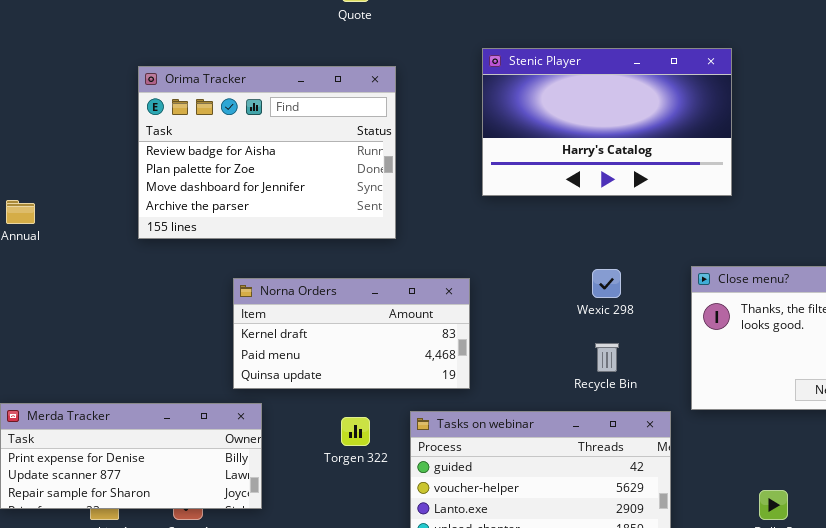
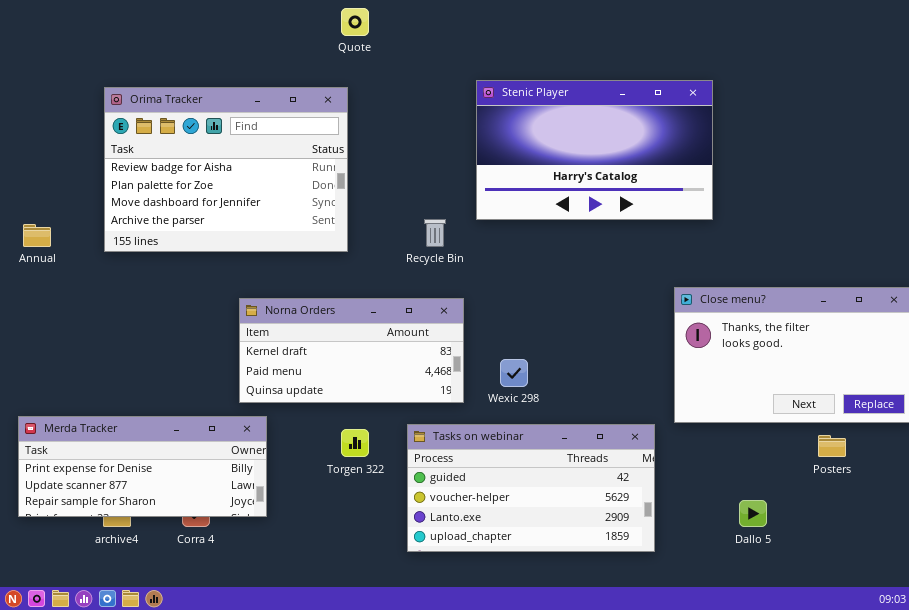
Orima Tracker: [138,66,396,239] -> [104,87,348,252], moved
Wexic 298: [592,269,621,298] -> [500,359,528,387], moved
Recycle Bin: [595,343,619,372] -> [424,219,446,247], moved

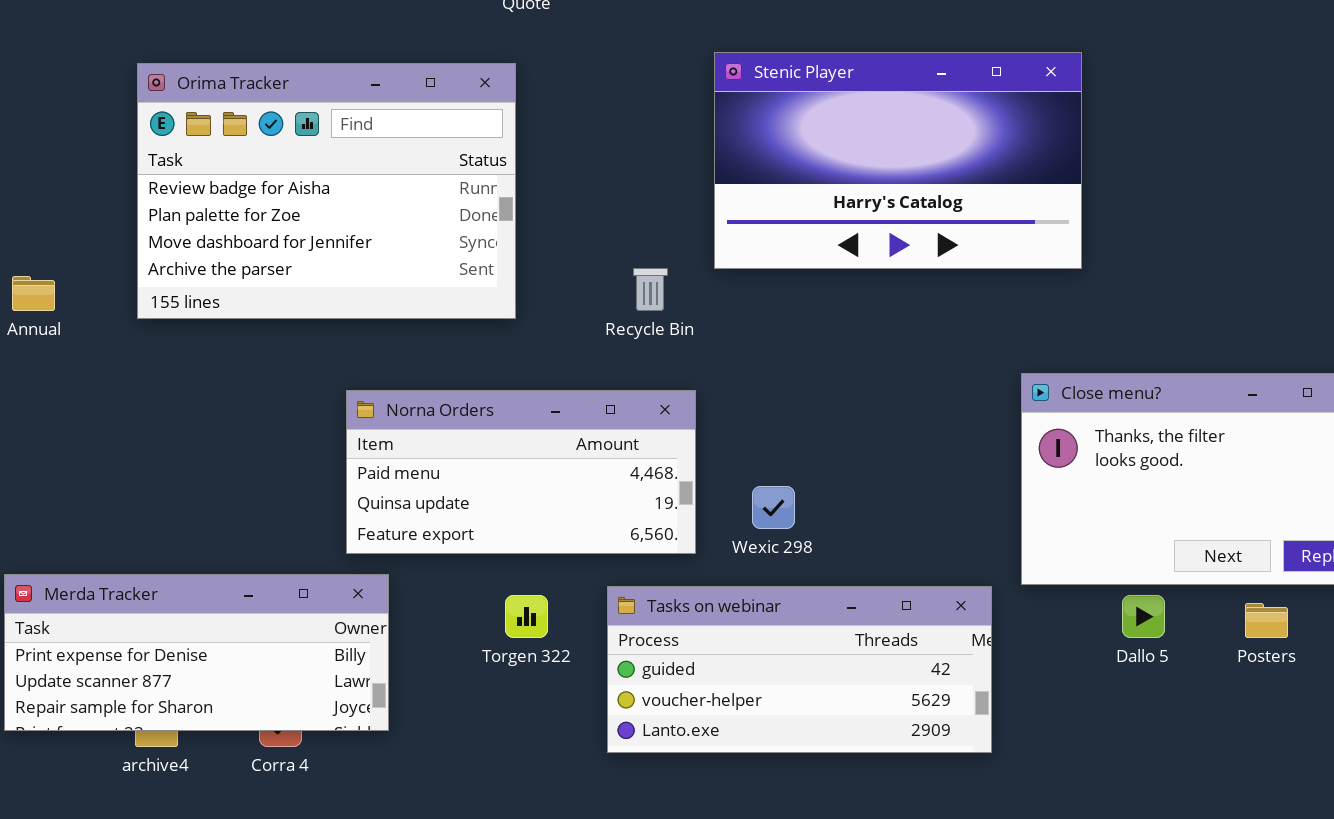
Norna Orders: [239,298,464,403] -> [346,390,696,554], scrolled down 1 row
Tasks on webinar: [407,424,655,552] -> [607,586,992,753], resized
Dallo 5: [739,500,767,527] -> [1122,595,1165,638], moved

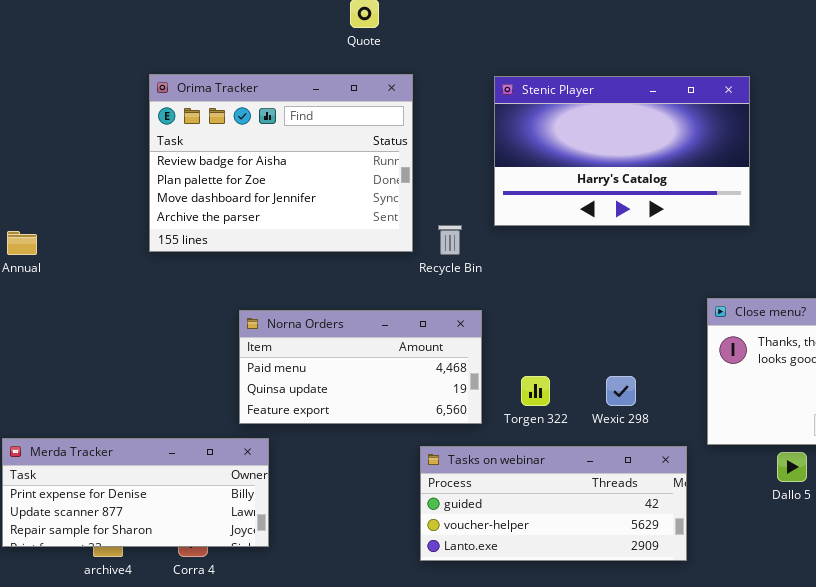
Orima Tracker: [137,63,516,319] -> [149,74,413,252], moved
Wexic 298: [752,486,795,529] -> [606,376,636,406], moved
Torgen 322: [505,595,548,638] -> [521,376,550,406], moved

